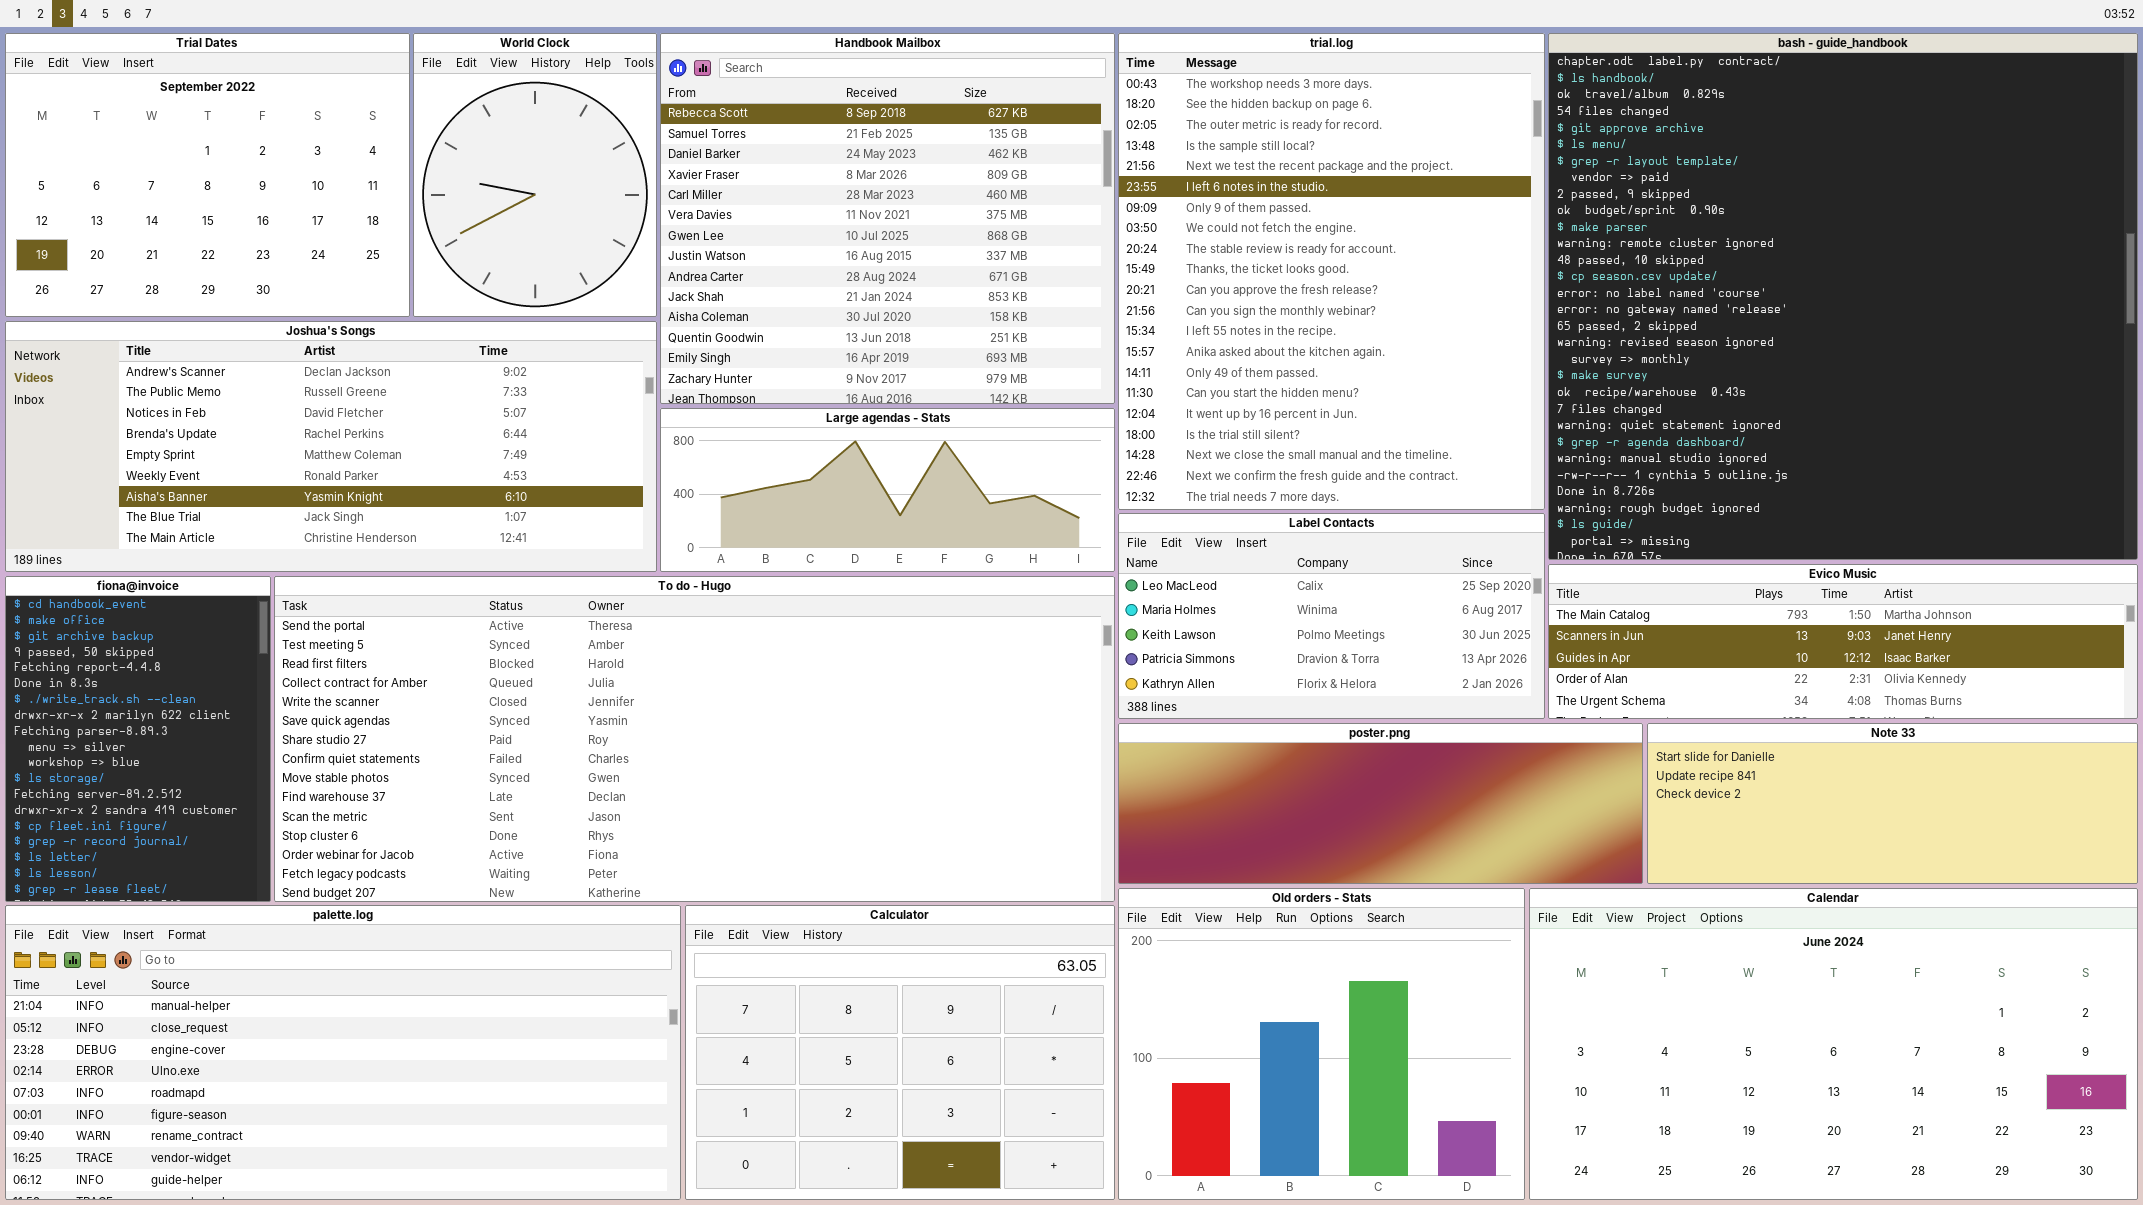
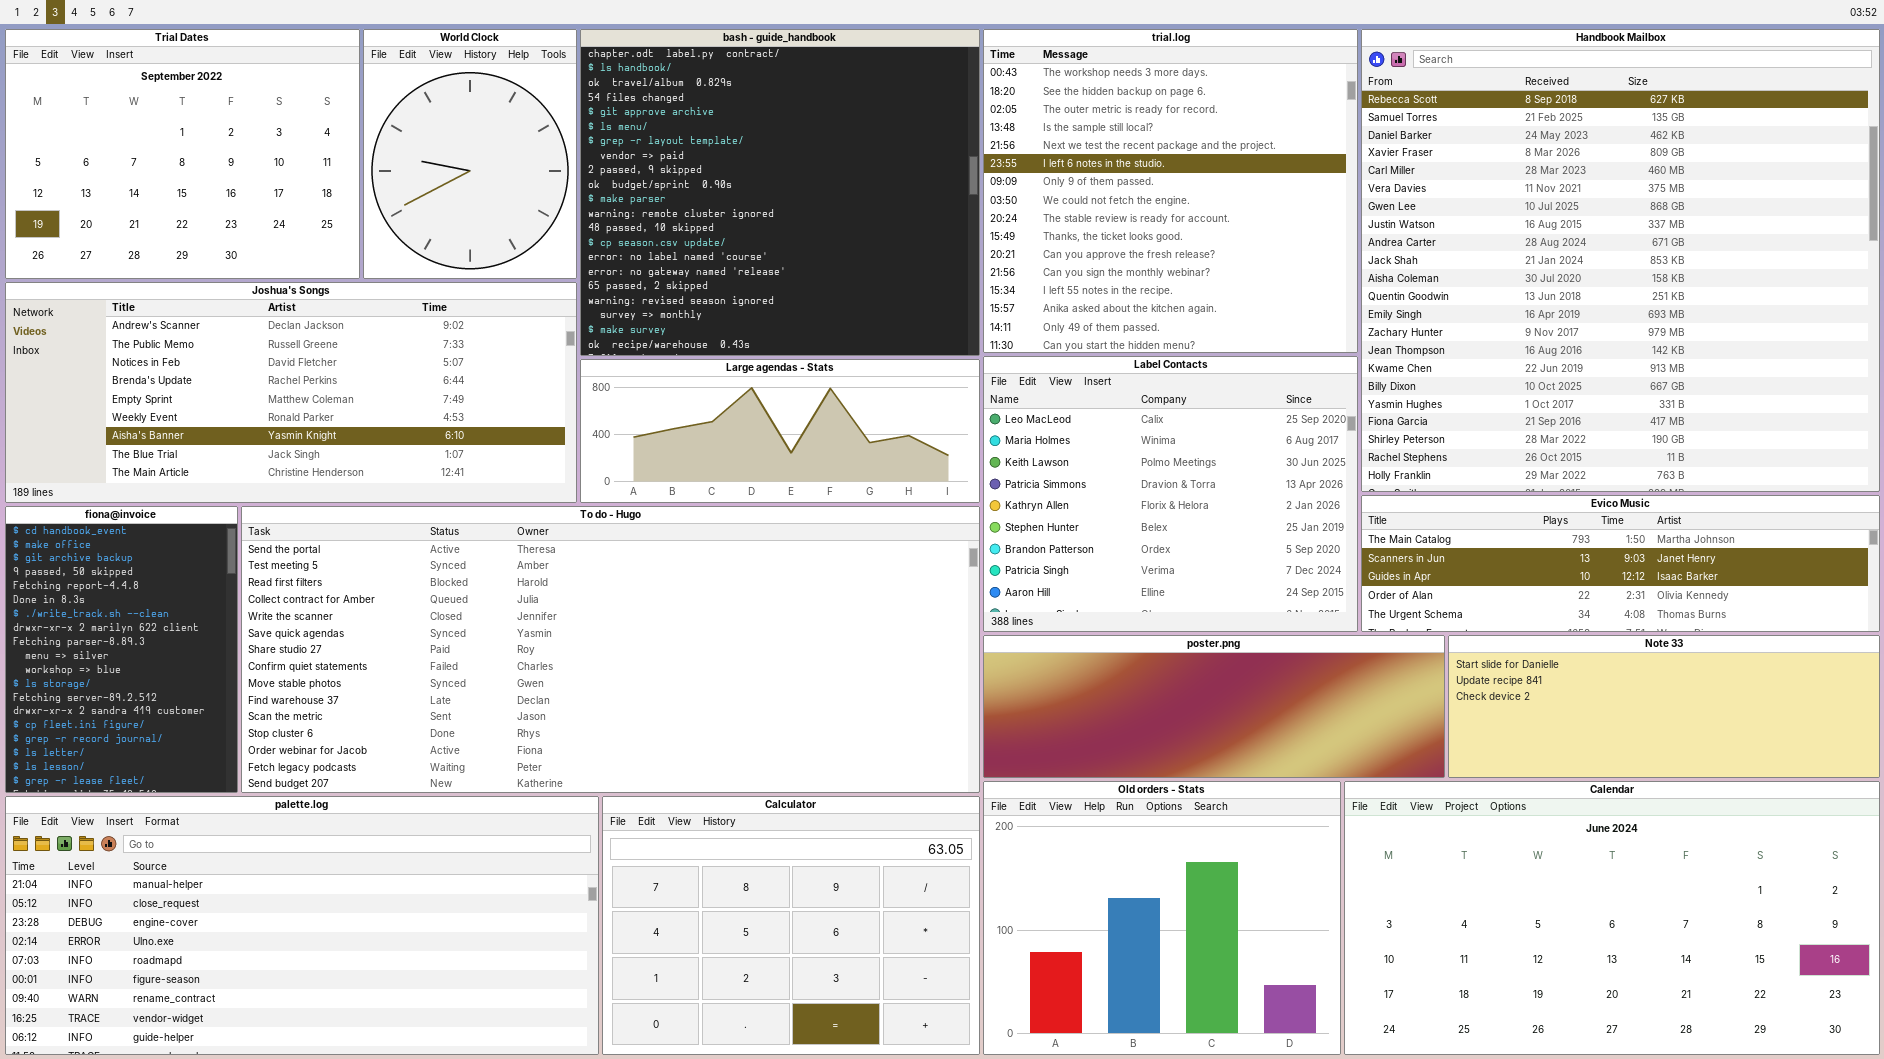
Handbook Mailbox: [660,33,1115,404] -> [1361,29,1880,492], moved, resized
trial.log: [1118,33,1545,510] -> [983,29,1358,353], resized
bash - guide_handbook: [1548,33,2138,560] -> [580,29,980,356], moved, resized
Label Contacts: [1118,513,1545,719] -> [983,356,1358,632], resized

